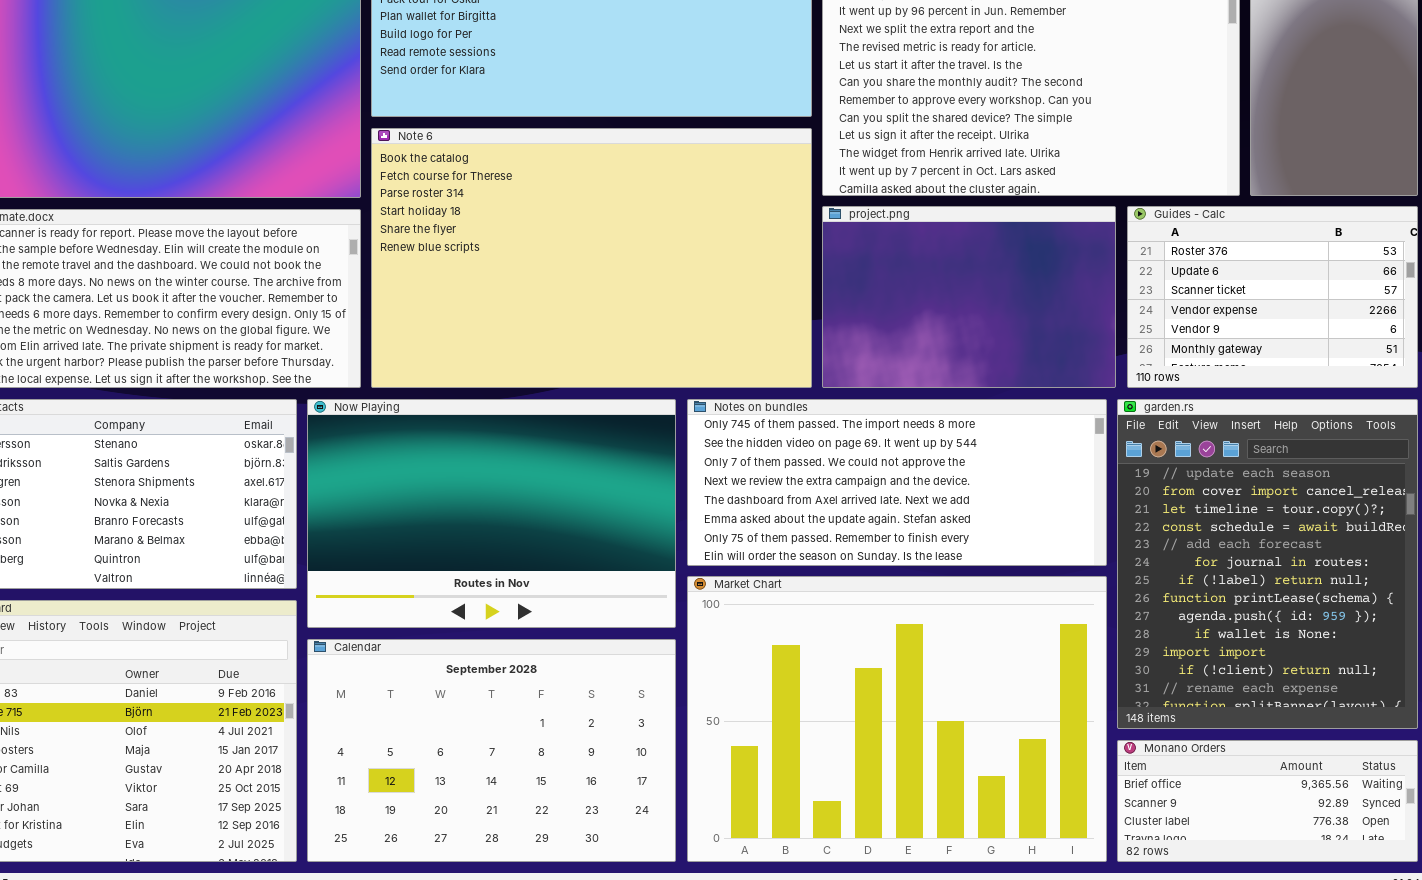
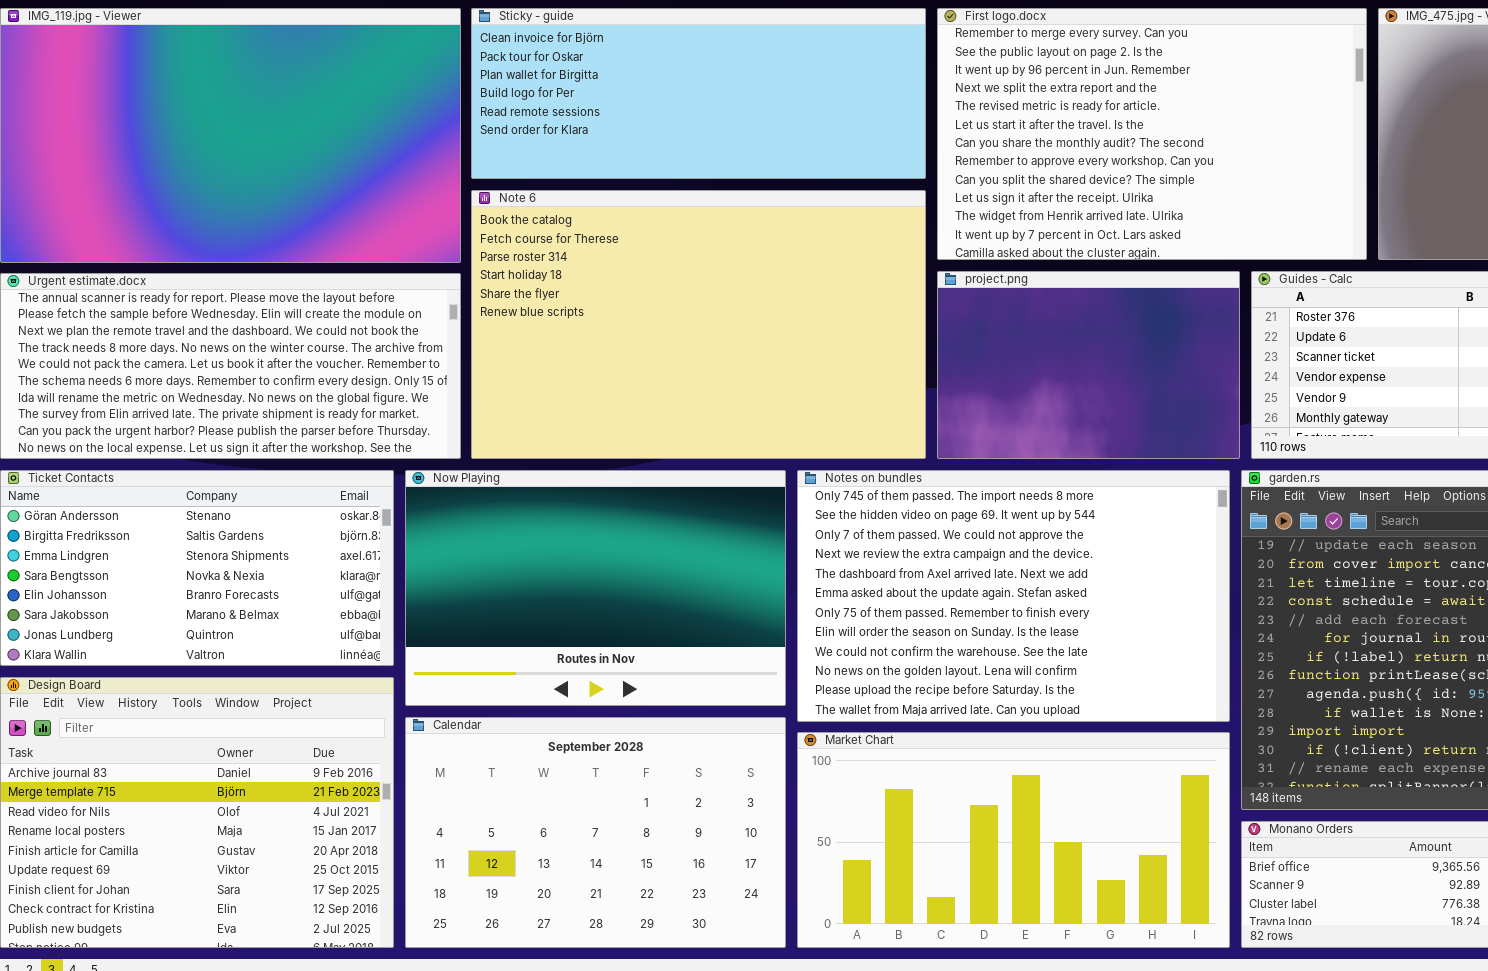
Notes on bundles: [687,399,1107,566] -> [797,470,1230,722], resized
Market Chart: [687,576,1107,862] -> [797,732,1230,948], resized

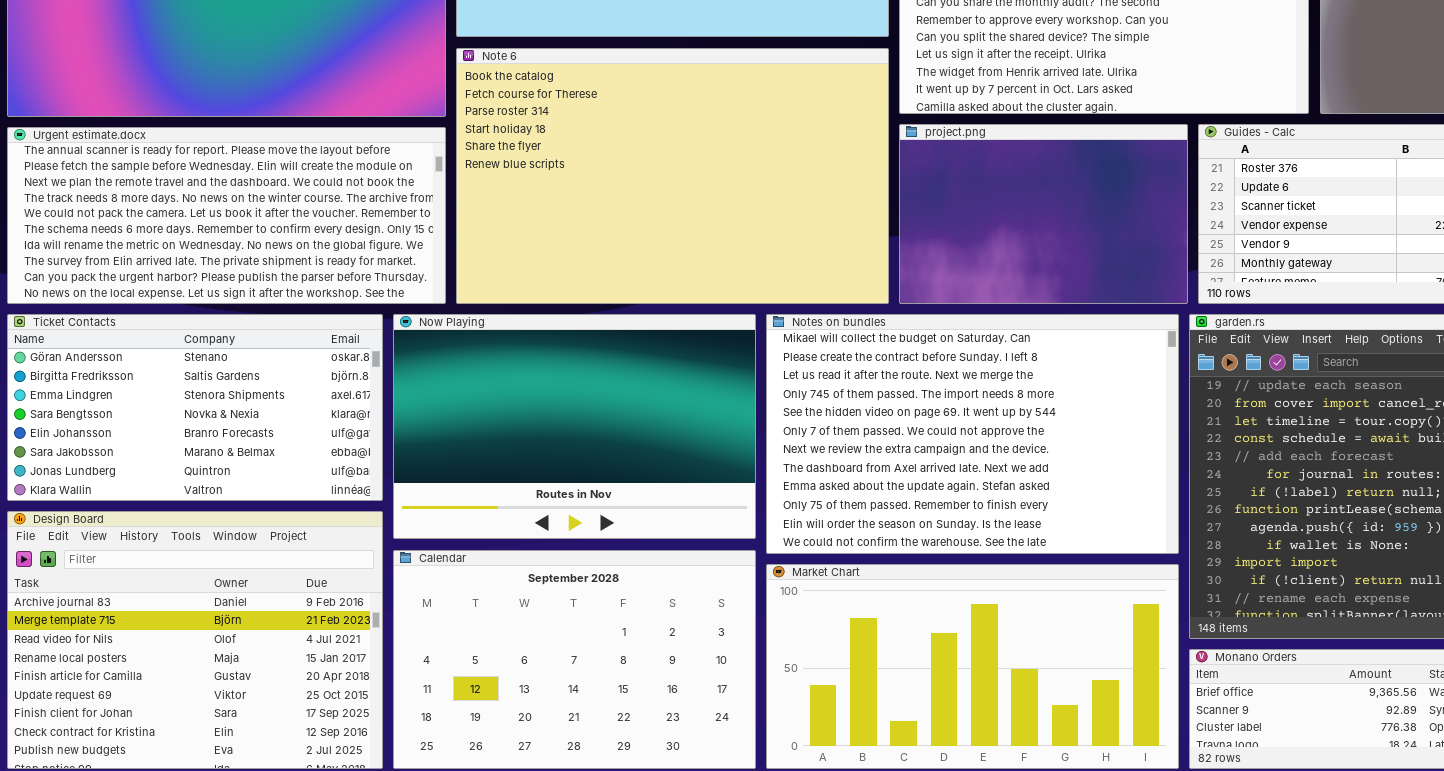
Notes on bundles: [797,470,1230,722] -> [766,314,1179,554], scrolled up 3 rows

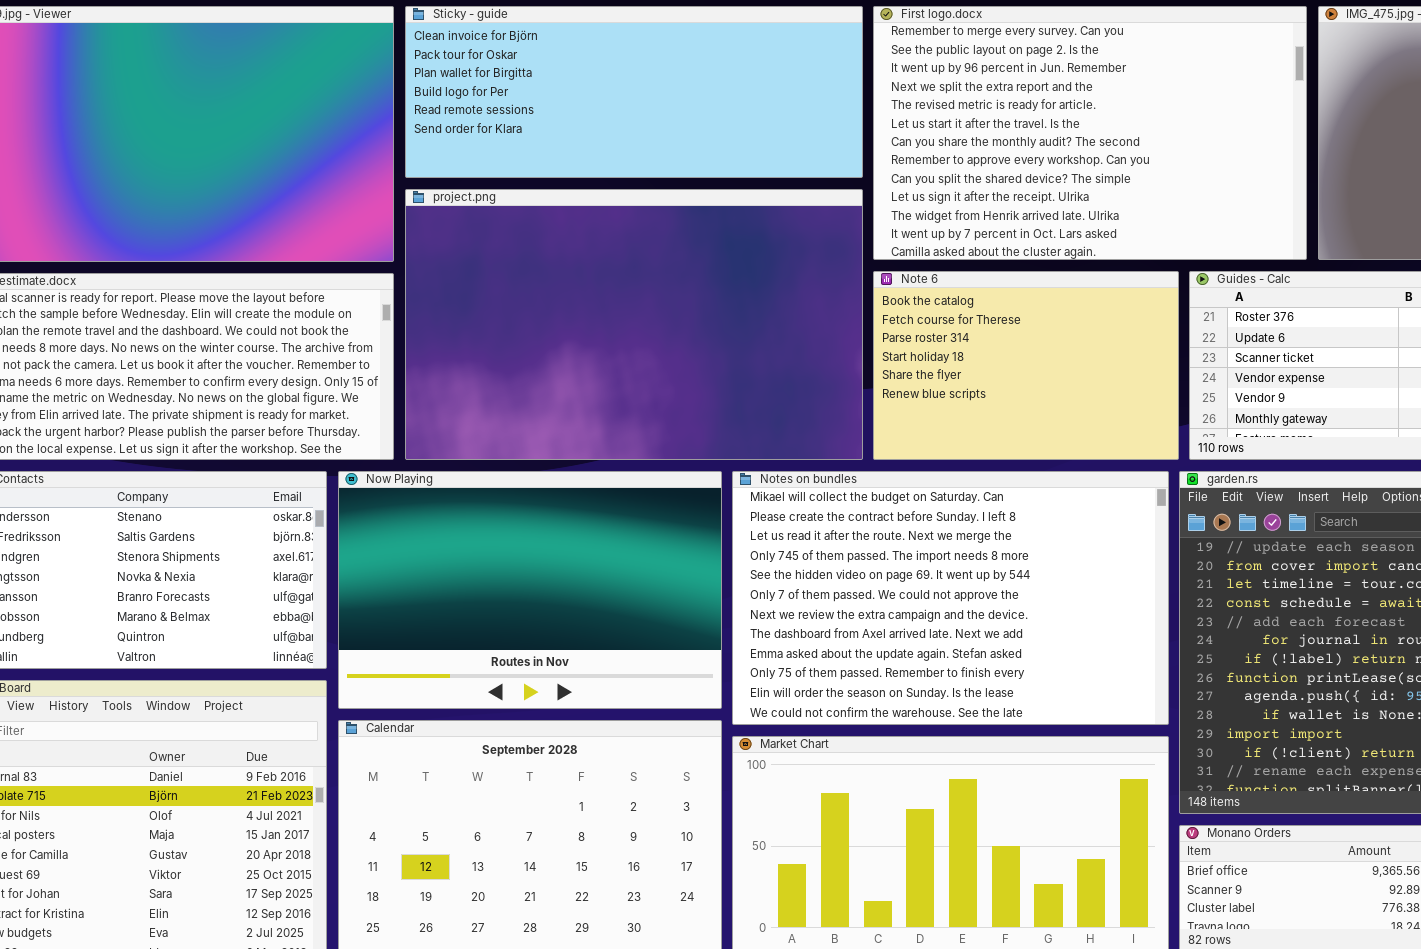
Note 6: [456,48,889,304] -> [873,271,1179,460], moved, resized
project.png: [899,124,1188,304] -> [405,189,863,460], moved, resized

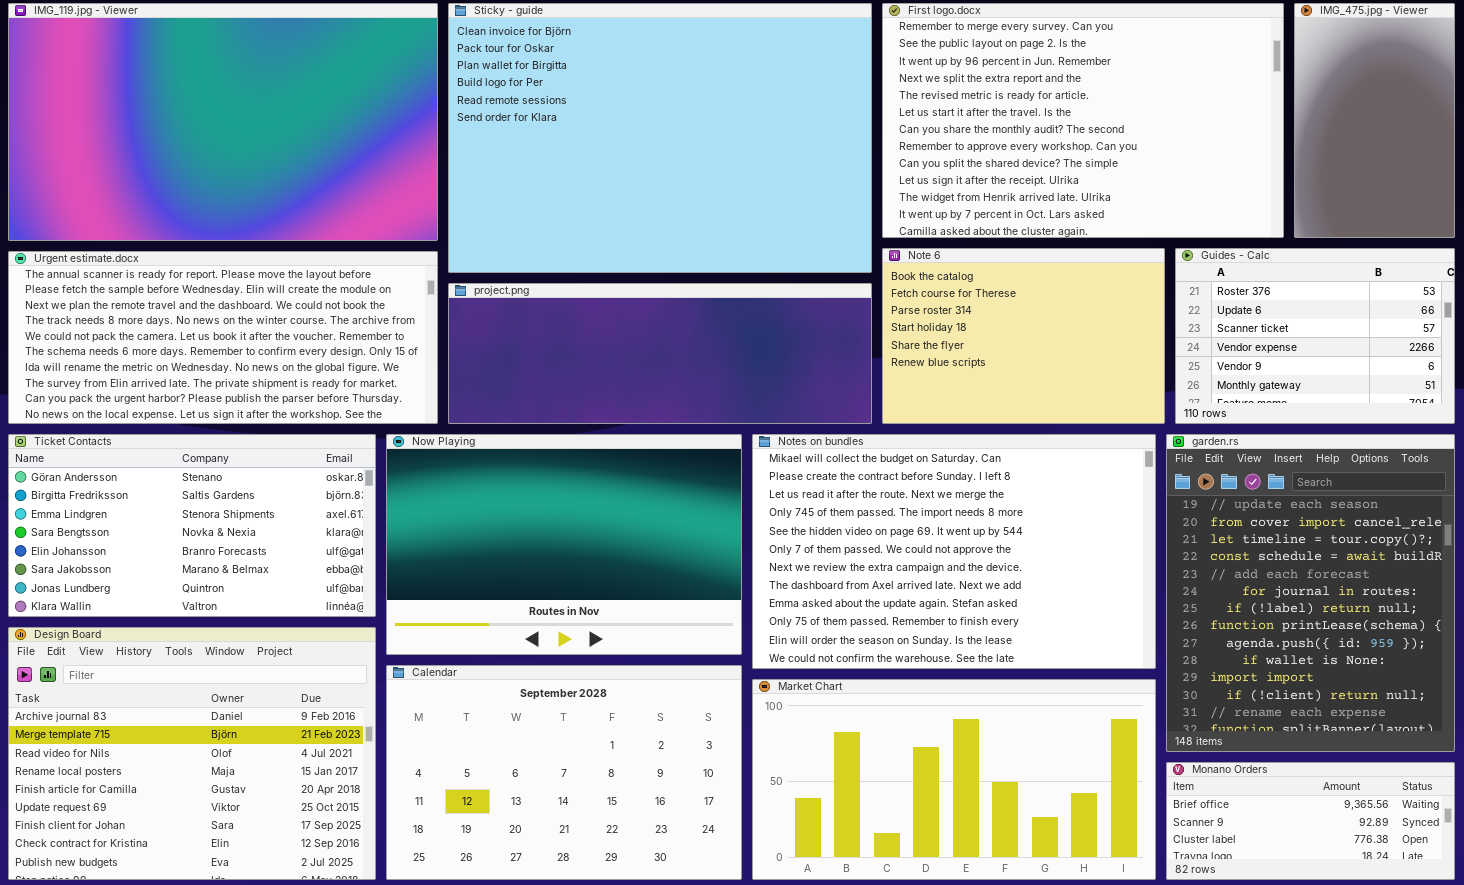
Sticky - guide: [405,6,863,178] -> [448,3,872,273], resized
project.png: [405,189,863,460] -> [448,283,872,424], resized

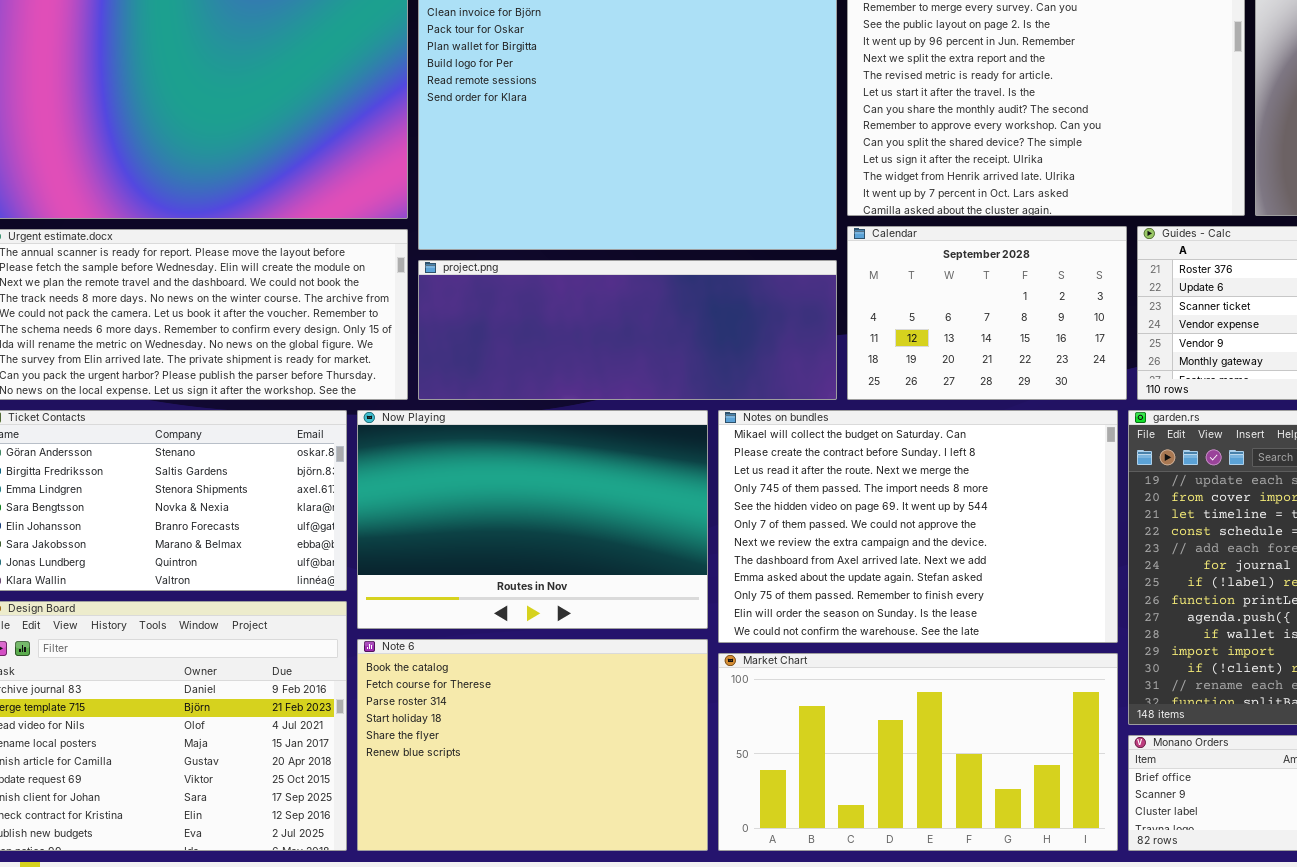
Note 6: [882,248,1165,424] -> [357,639,708,851], moved, resized
Calendar: [386,665,742,880] -> [847,226,1127,400], moved, resized

